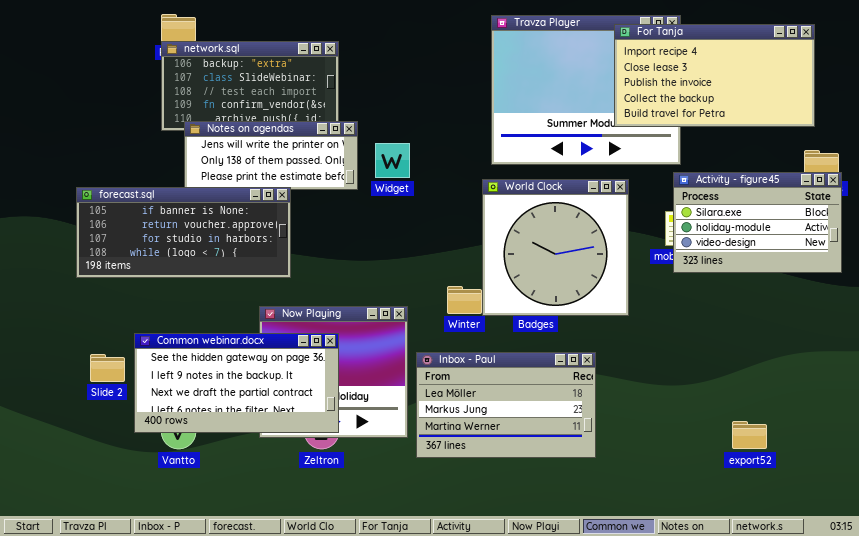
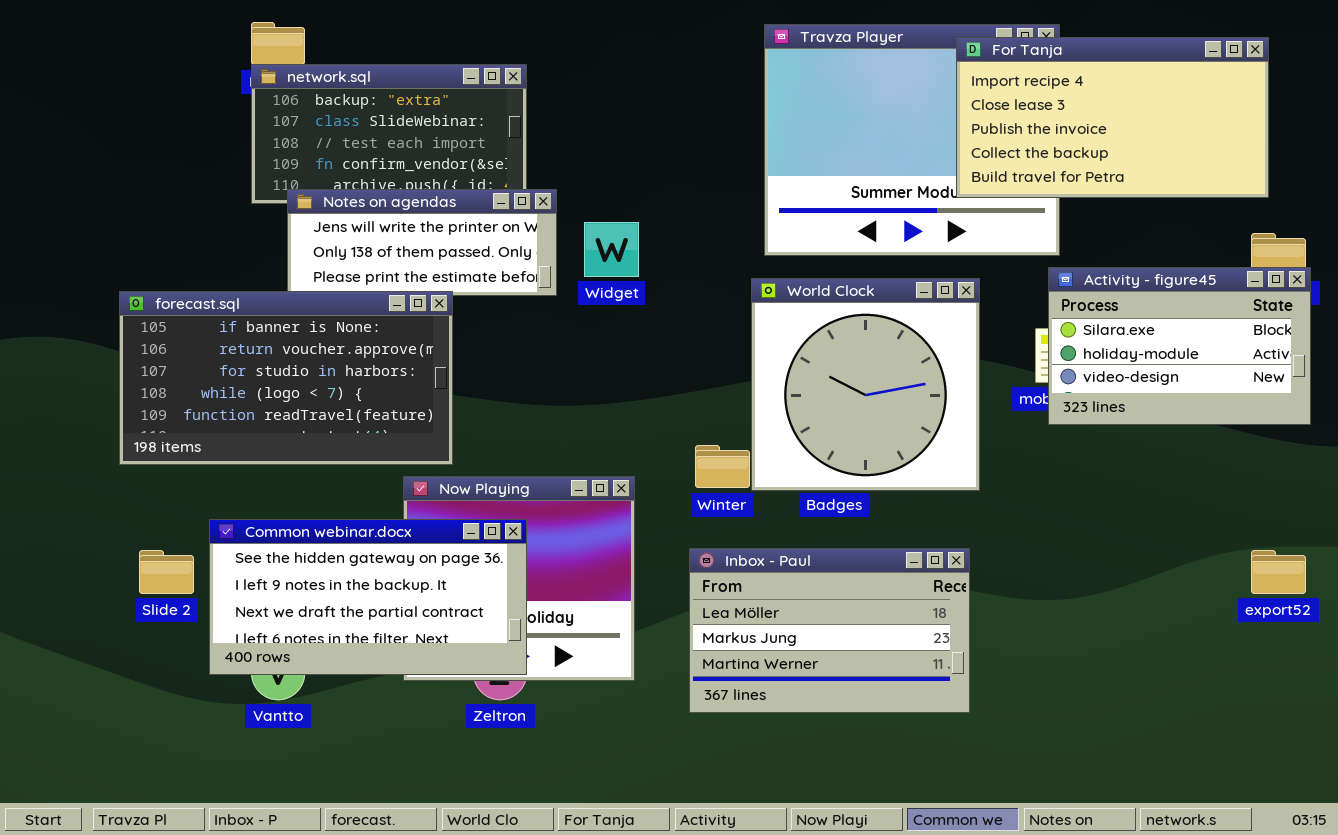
forecast.sql: [76,187,291,278] -> [119,291,453,465], resized
Inbox - Paul: [416,352,596,458] -> [689,548,970,713], moved
export52: [732,421,767,449] -> [1251,550,1306,594], moved

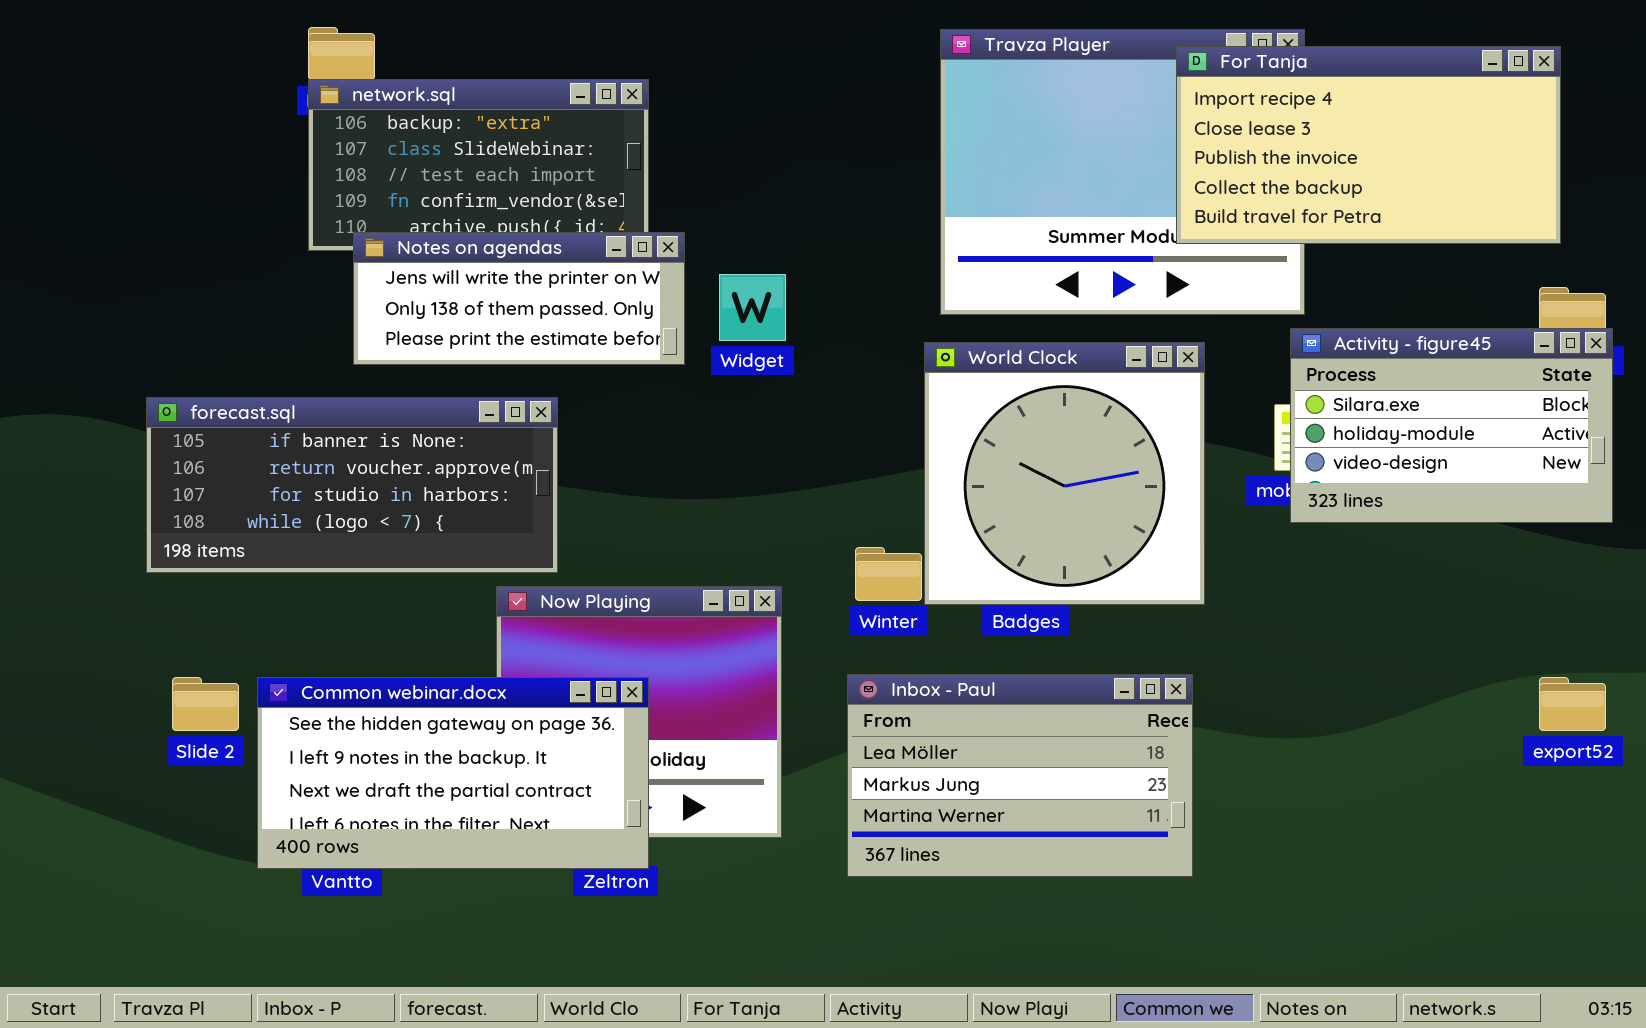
forecast.sql: [119,291,453,465] -> [146,397,558,573], resized
Common webinar.docx: [209,519,527,675] -> [257,677,649,869], moved

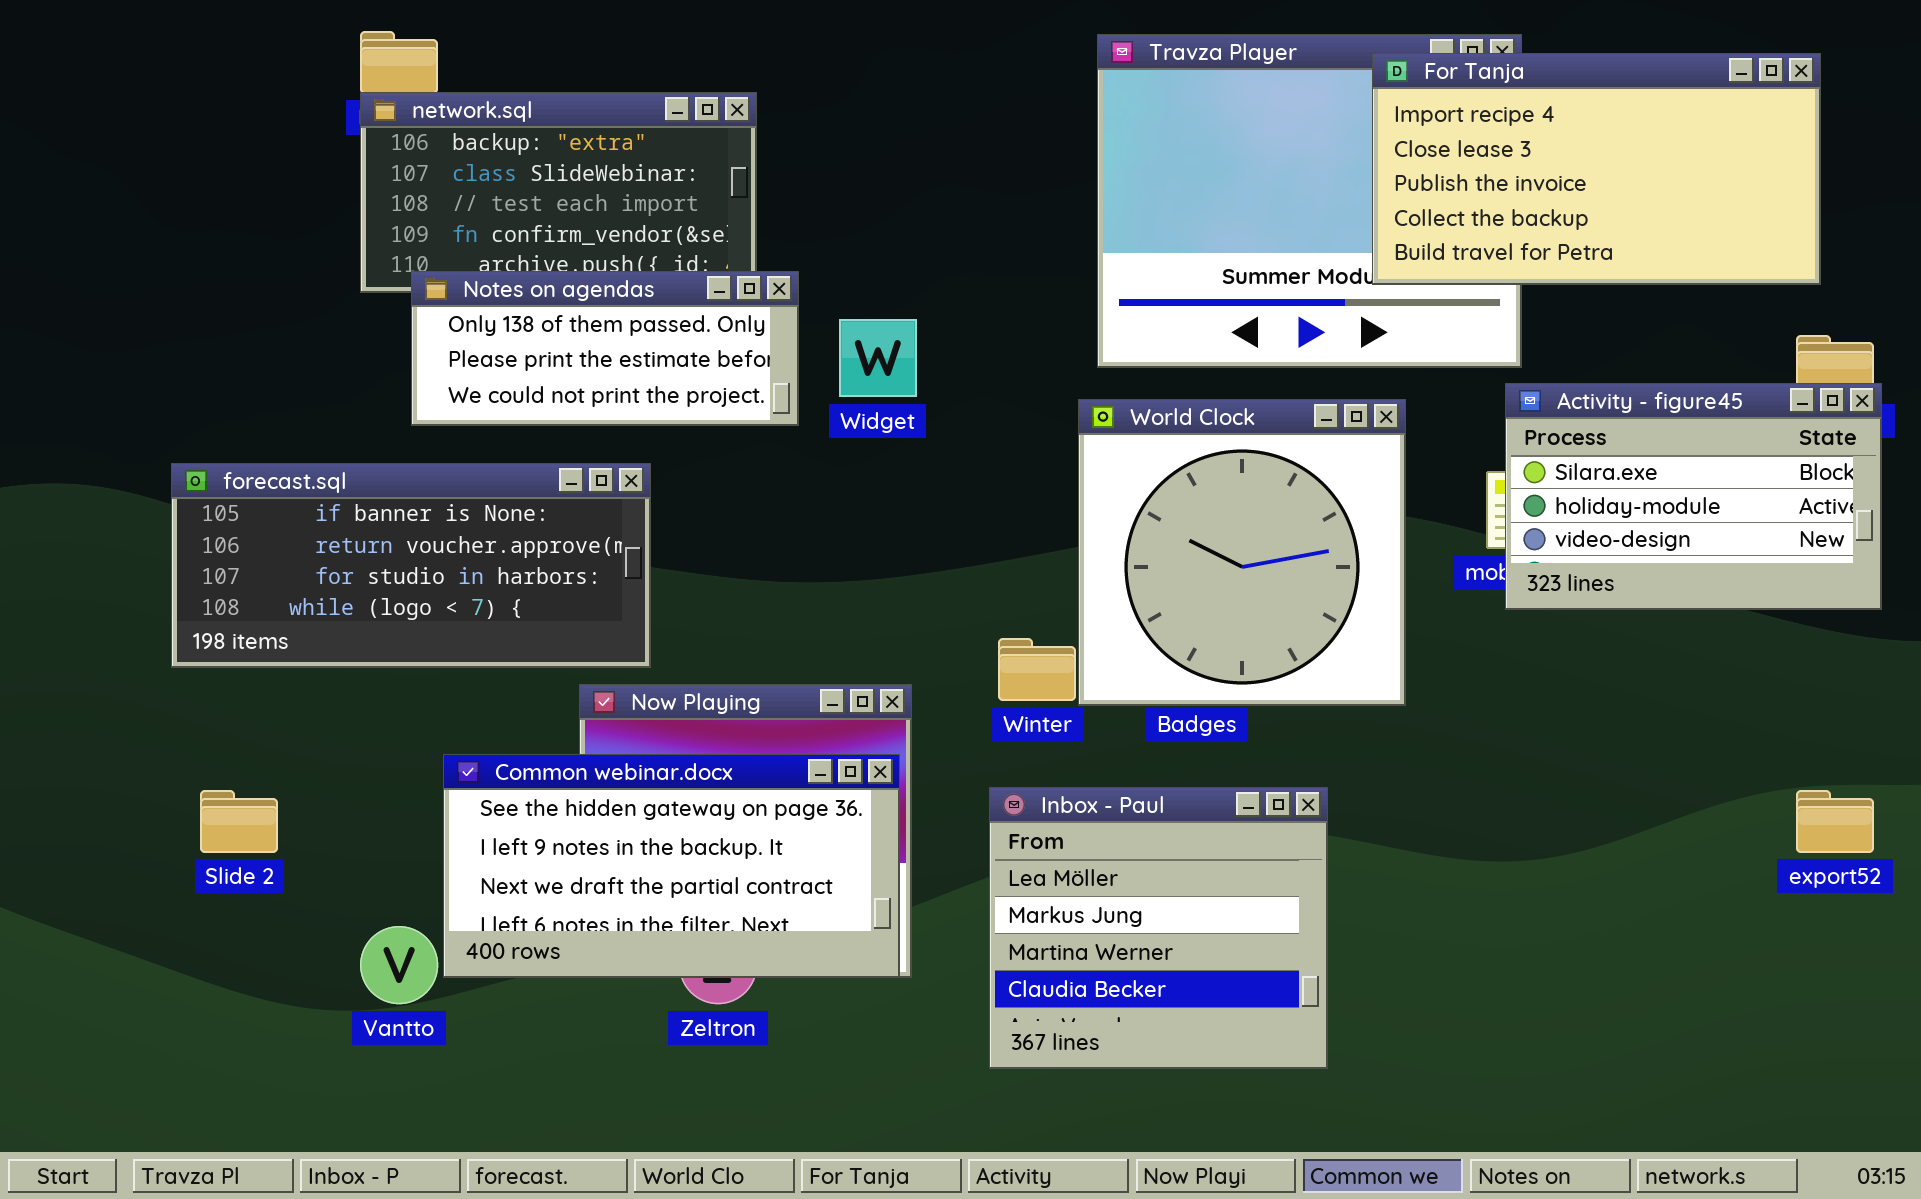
Notes on agendas: [353,232,685,365] -> [411,271,799,426], scrolled down 1 row
Inbox - Paul: [847,674,1193,877] -> [989,787,1328,1069], resized
Common webinar.docx: [257,677,649,869] -> [443,754,900,978], moved

